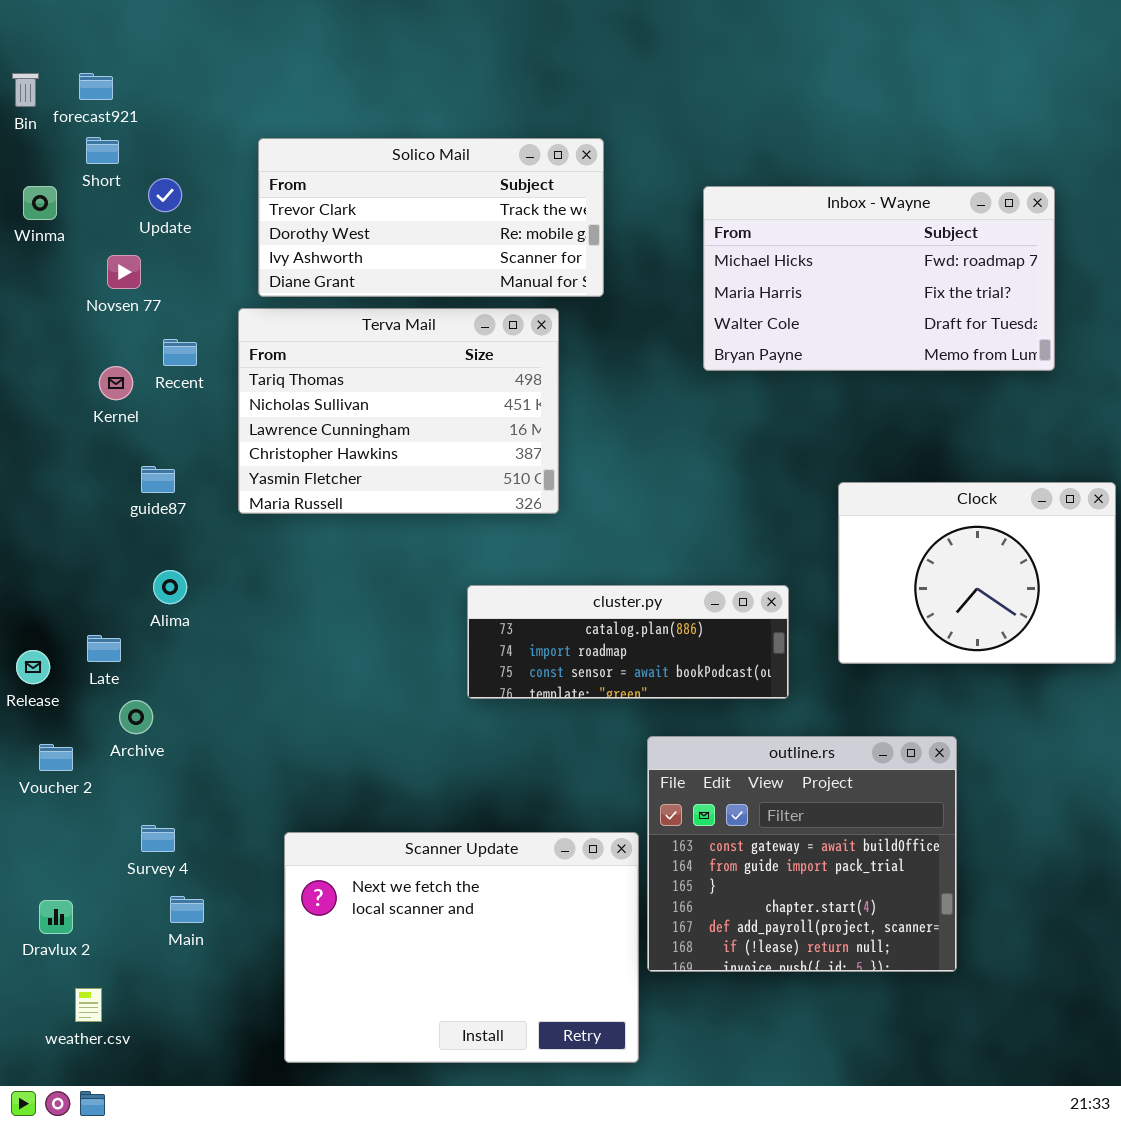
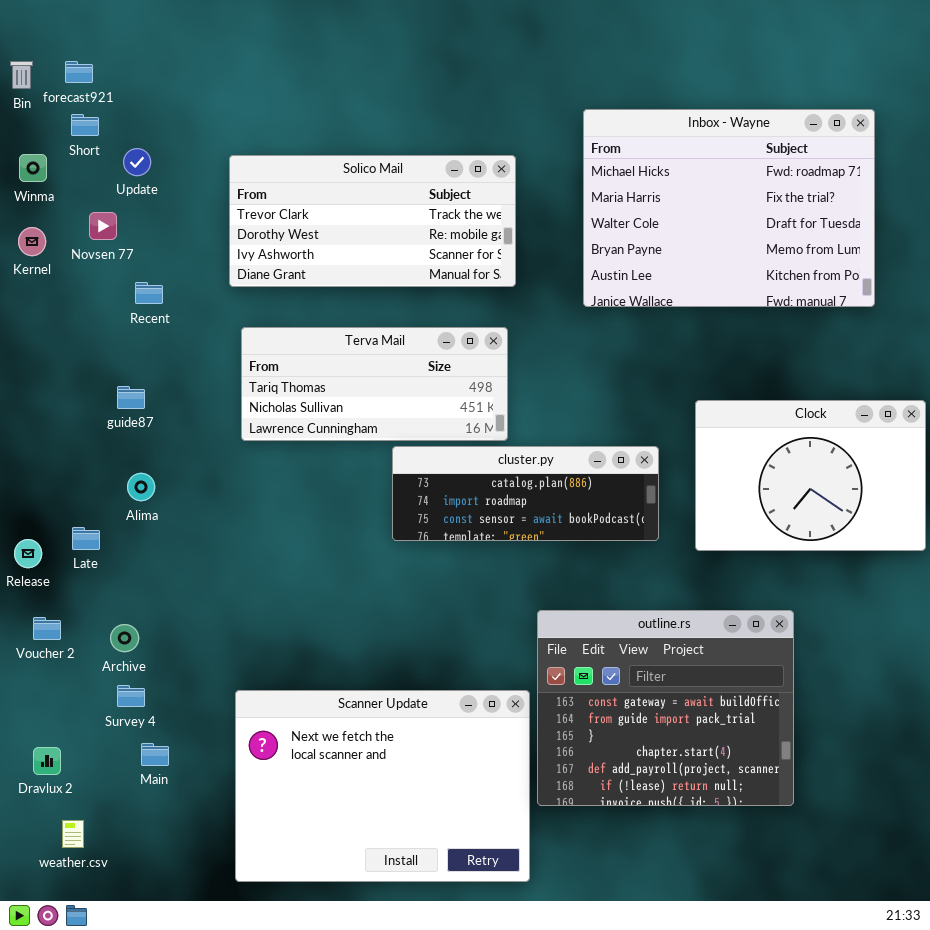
Solico Mail: [258,138,604,297] -> [229,155,516,287], moved
Inbox - Wayne: [703,186,1055,371] -> [583,109,875,307], resized
Terva Mail: [238,308,559,514] -> [241,327,508,441], moved, resized
Kernel: [99,366,133,400] -> [18,227,46,256], moved
cluster.py: [467,585,789,699] -> [392,446,659,541], moved
Archive: [119,700,153,734] -> [110,624,139,652], moved

